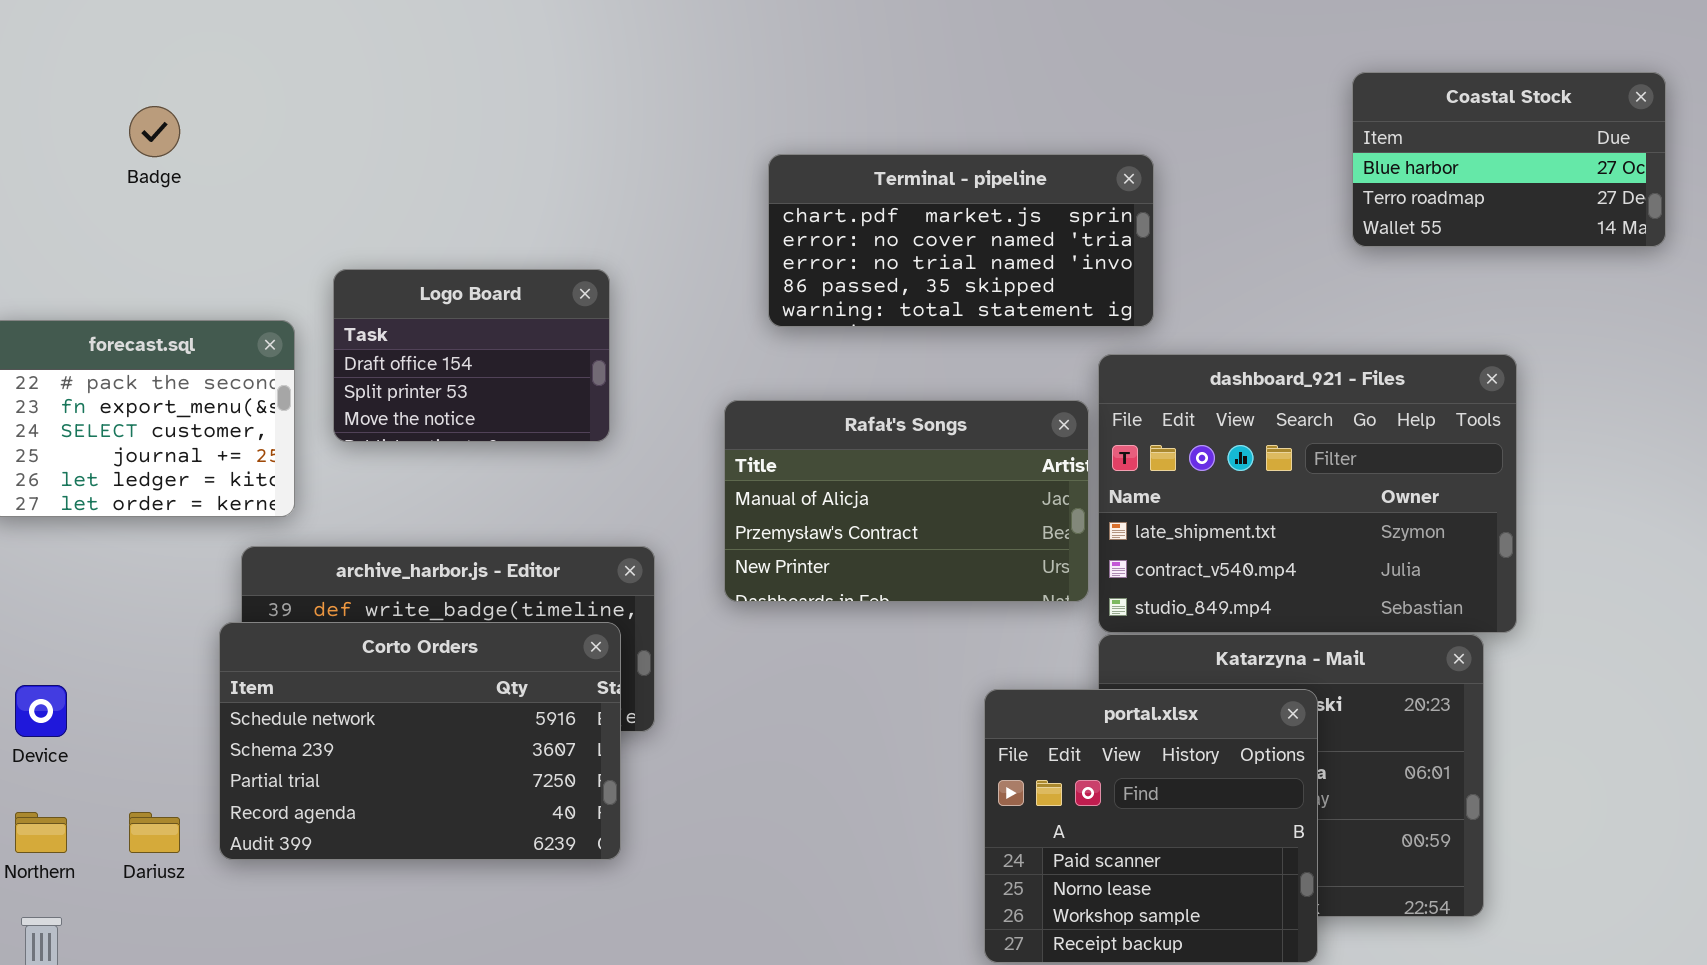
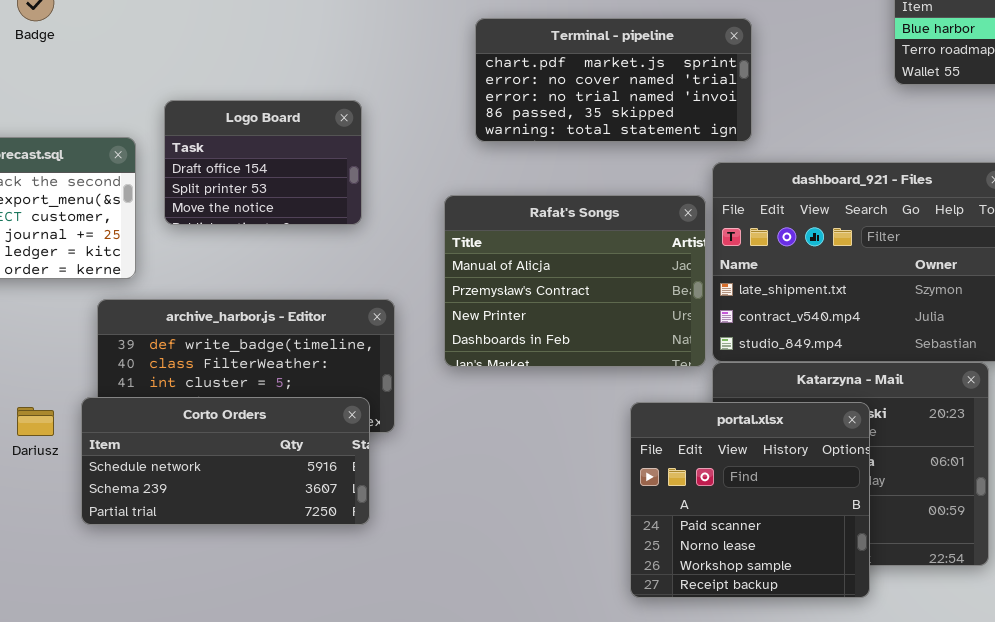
Rafał's Songs: [724,400,1089,602] -> [444,195,706,367], resized
Corto Orders: [219,622,621,860] -> [81,397,370,525], resized
Dariusz: [129,812,180,853] -> [17,407,54,436], moved

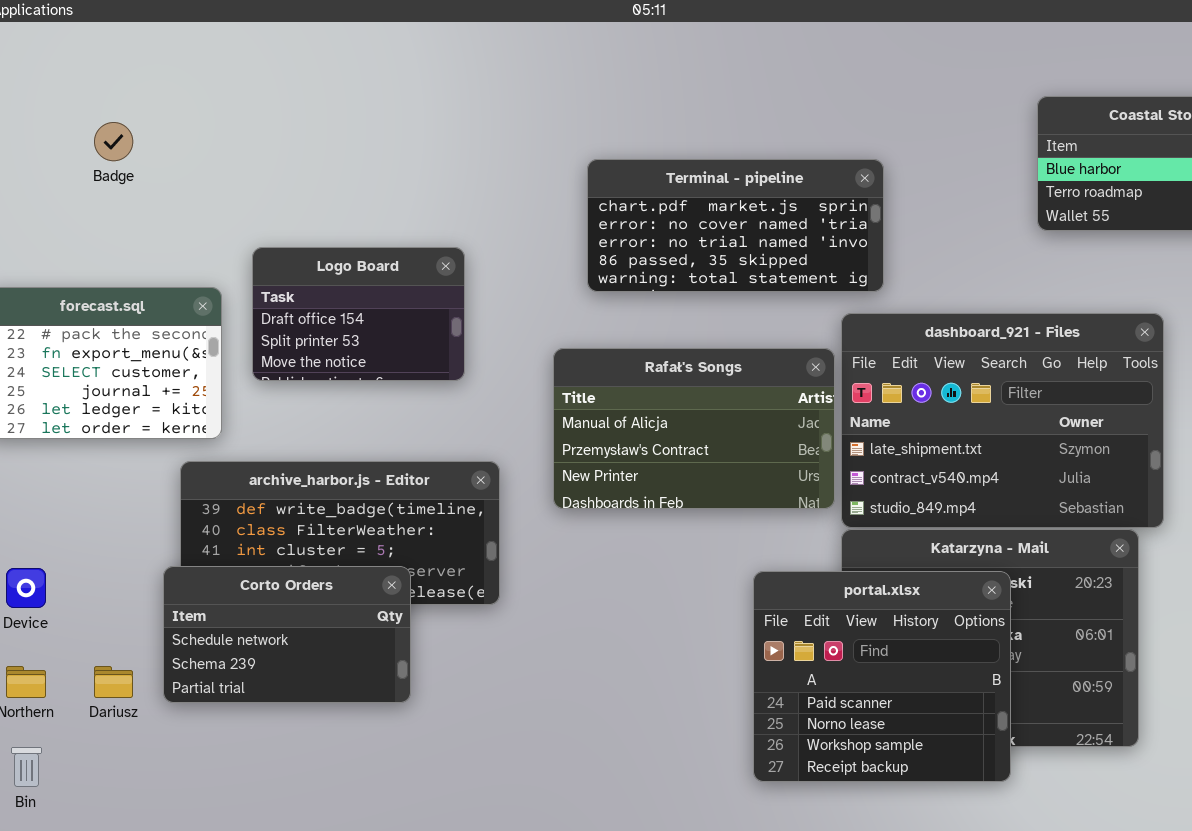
Rafał's Songs: [444,195,706,367] -> [553,348,835,509], resized
Corto Orders: [81,397,370,525] -> [163,566,411,703], resized
Dariusz: [17,407,54,436] -> [94,666,133,698], moved

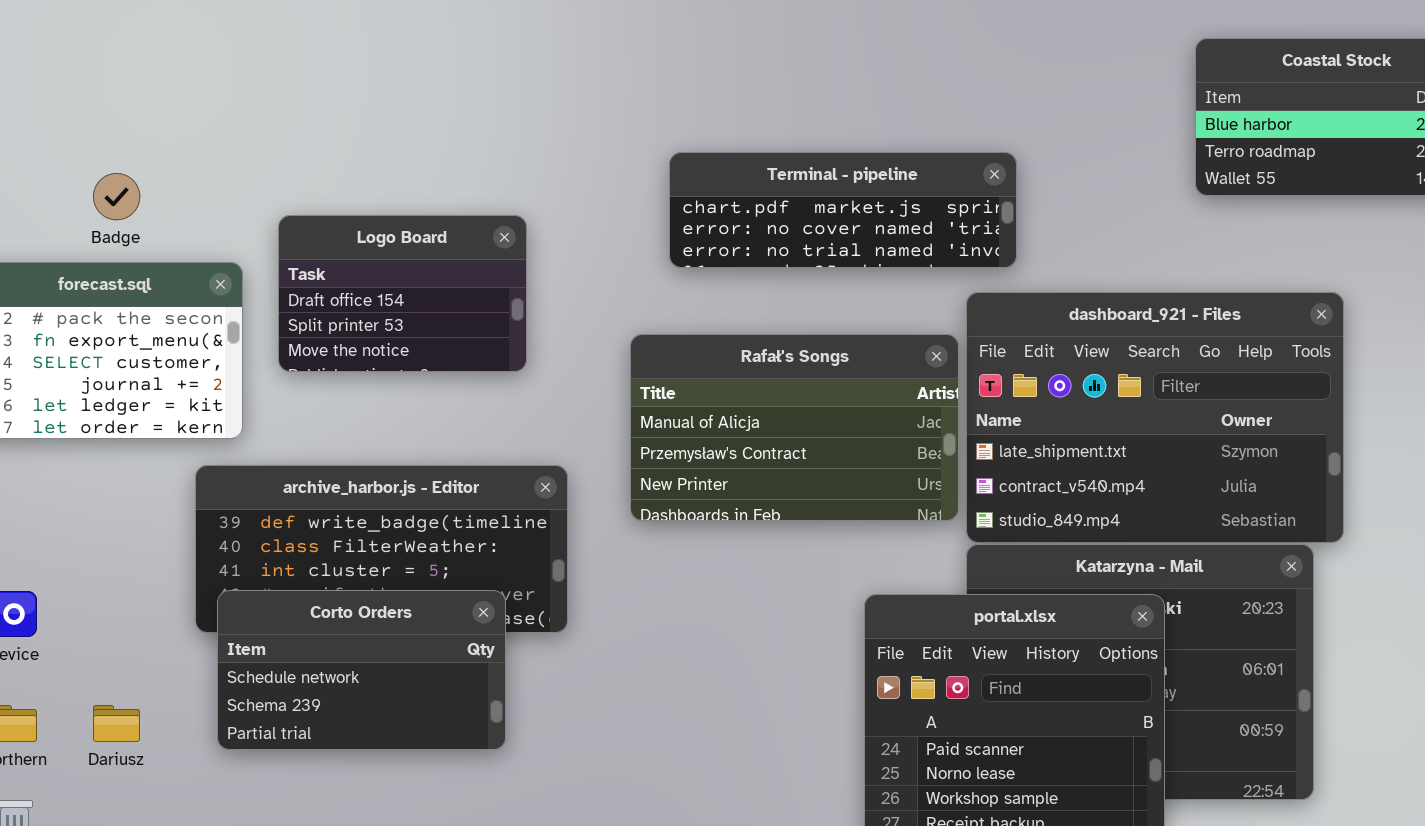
Badge: [94,122,133,161] -> [93,173,140,220], moved
Terminal - pipeline: [587,159,884,292] -> [669,152,1017,268], resized
Corto Orders: [163,566,411,703] -> [217,590,506,750], moved

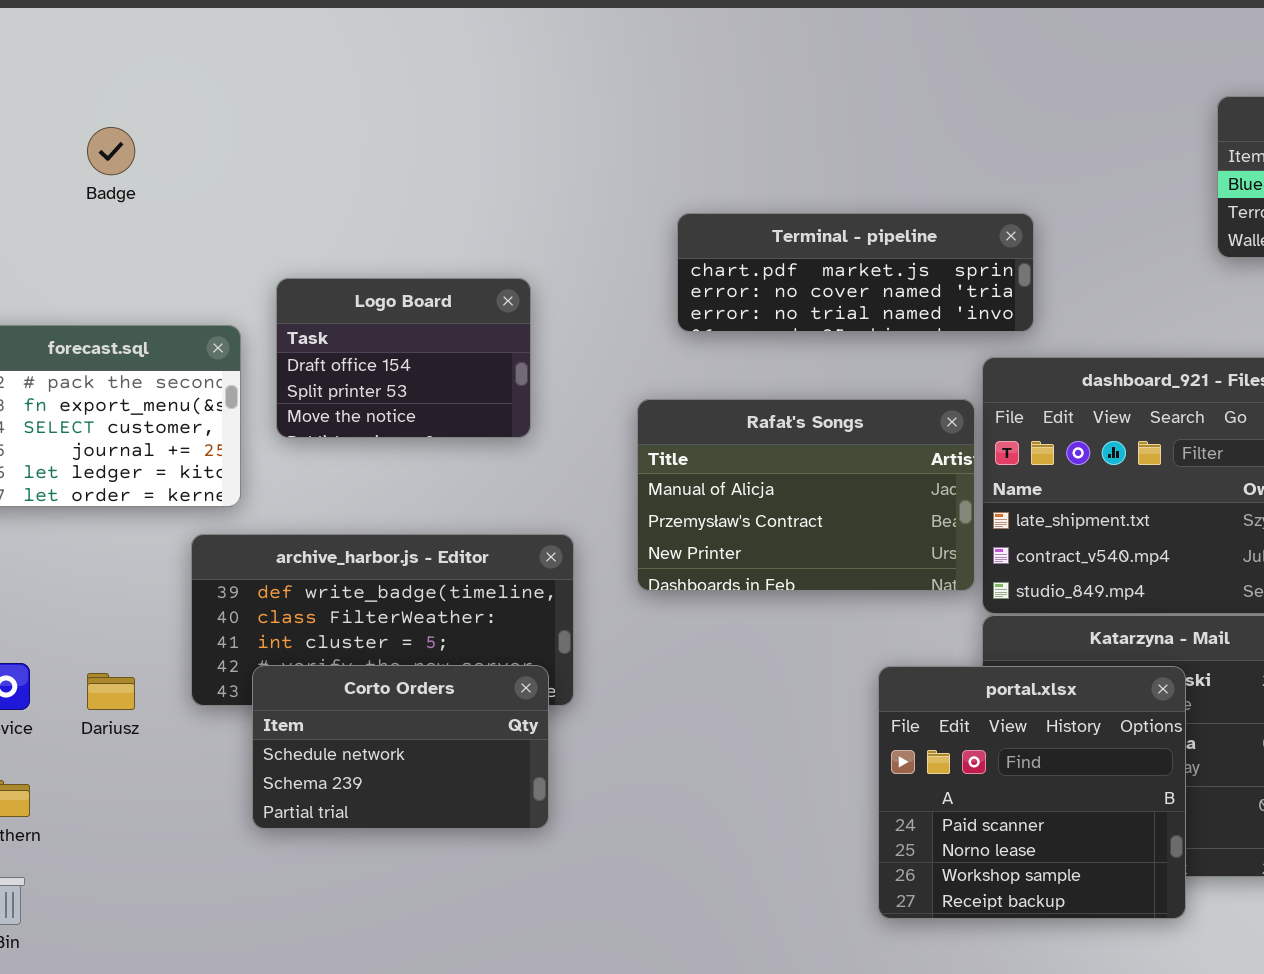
Badge: [93,173,140,220] -> [87,127,135,175], moved
Corto Orders: [217,590,506,750] -> [252,665,549,829], moved
Dariusz: [93,705,140,742] -> [87,673,135,710], moved

